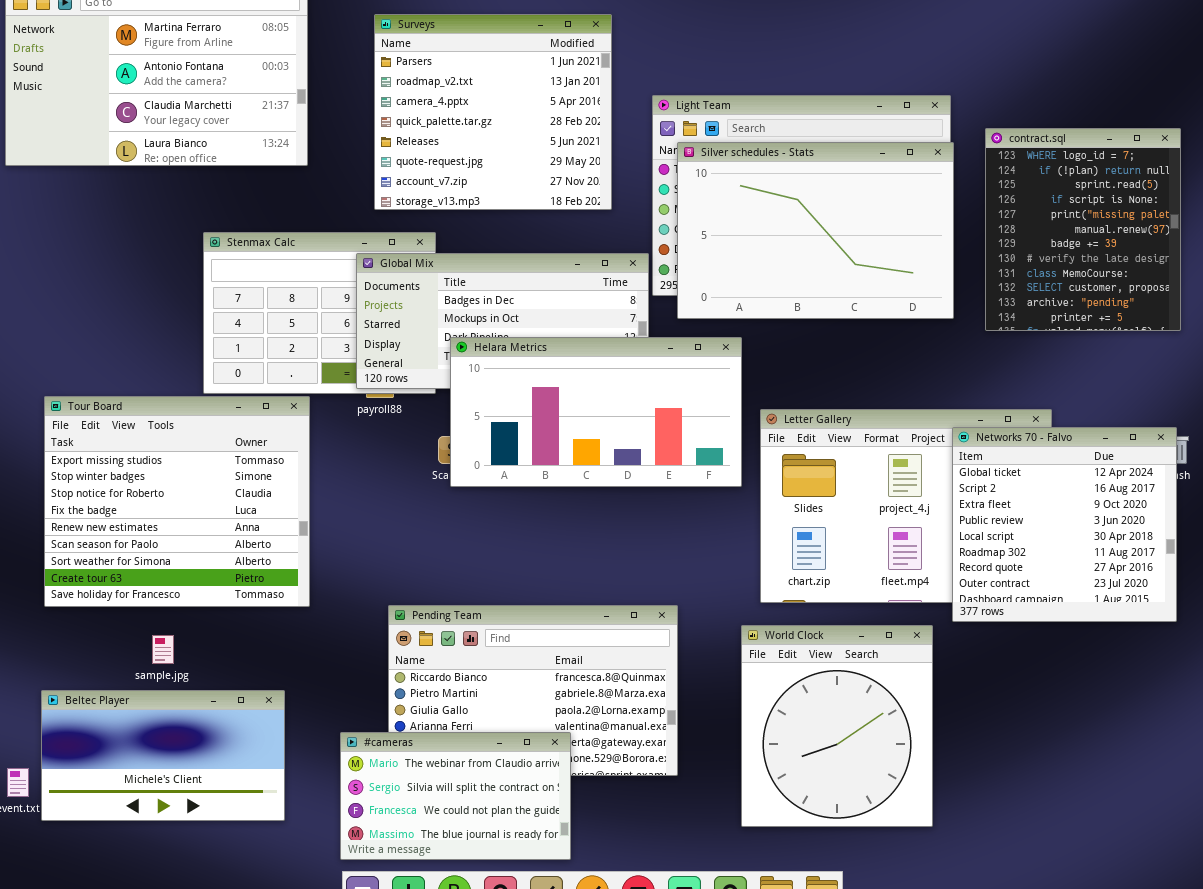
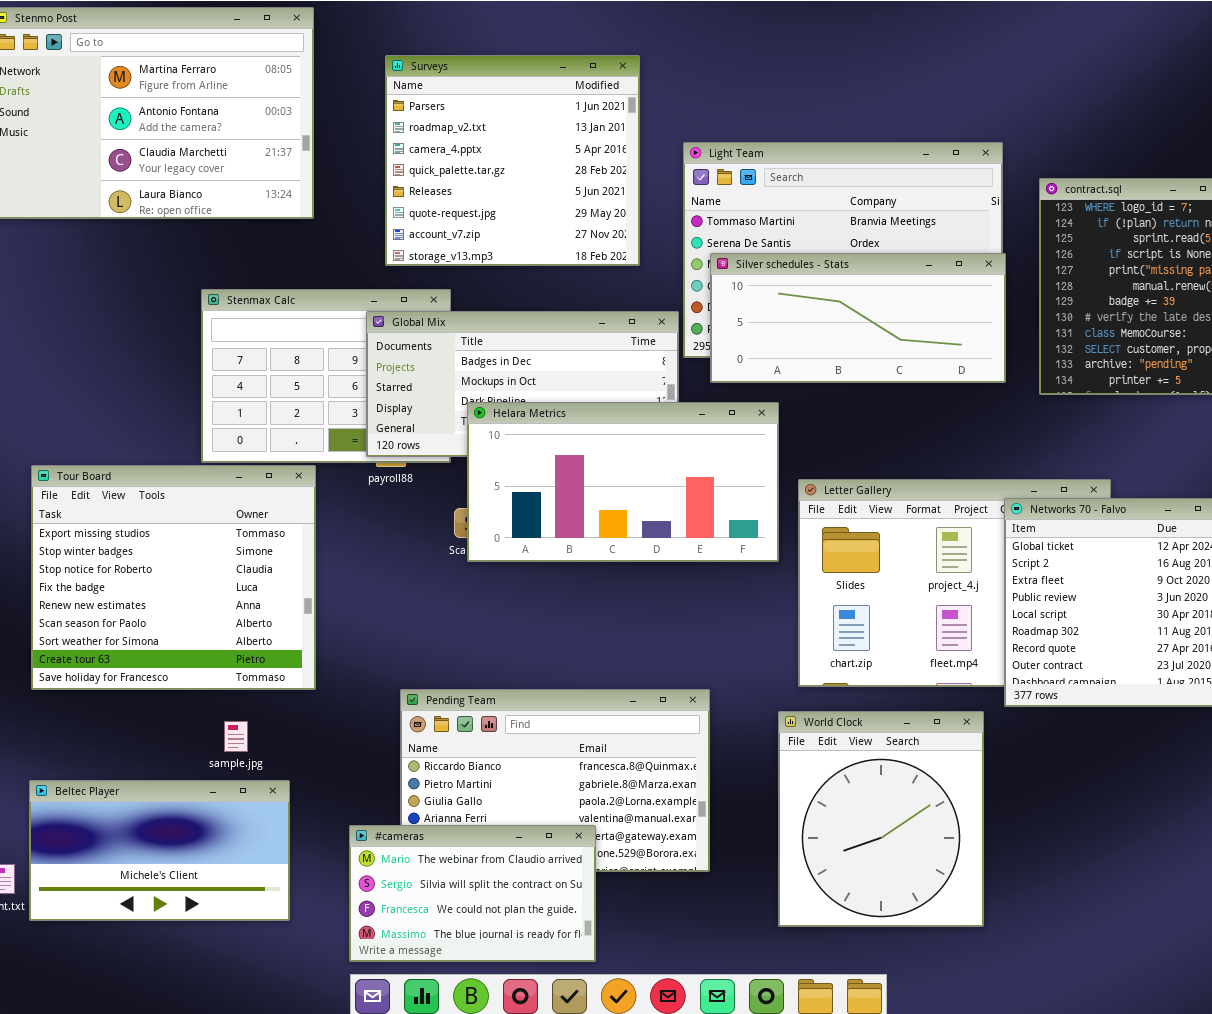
Silver schedules - Stats: [677,142,954,319] -> [710,253,1006,383], resized
sample.jpg: [152,635,174,664] -> [224,721,248,752], moved

